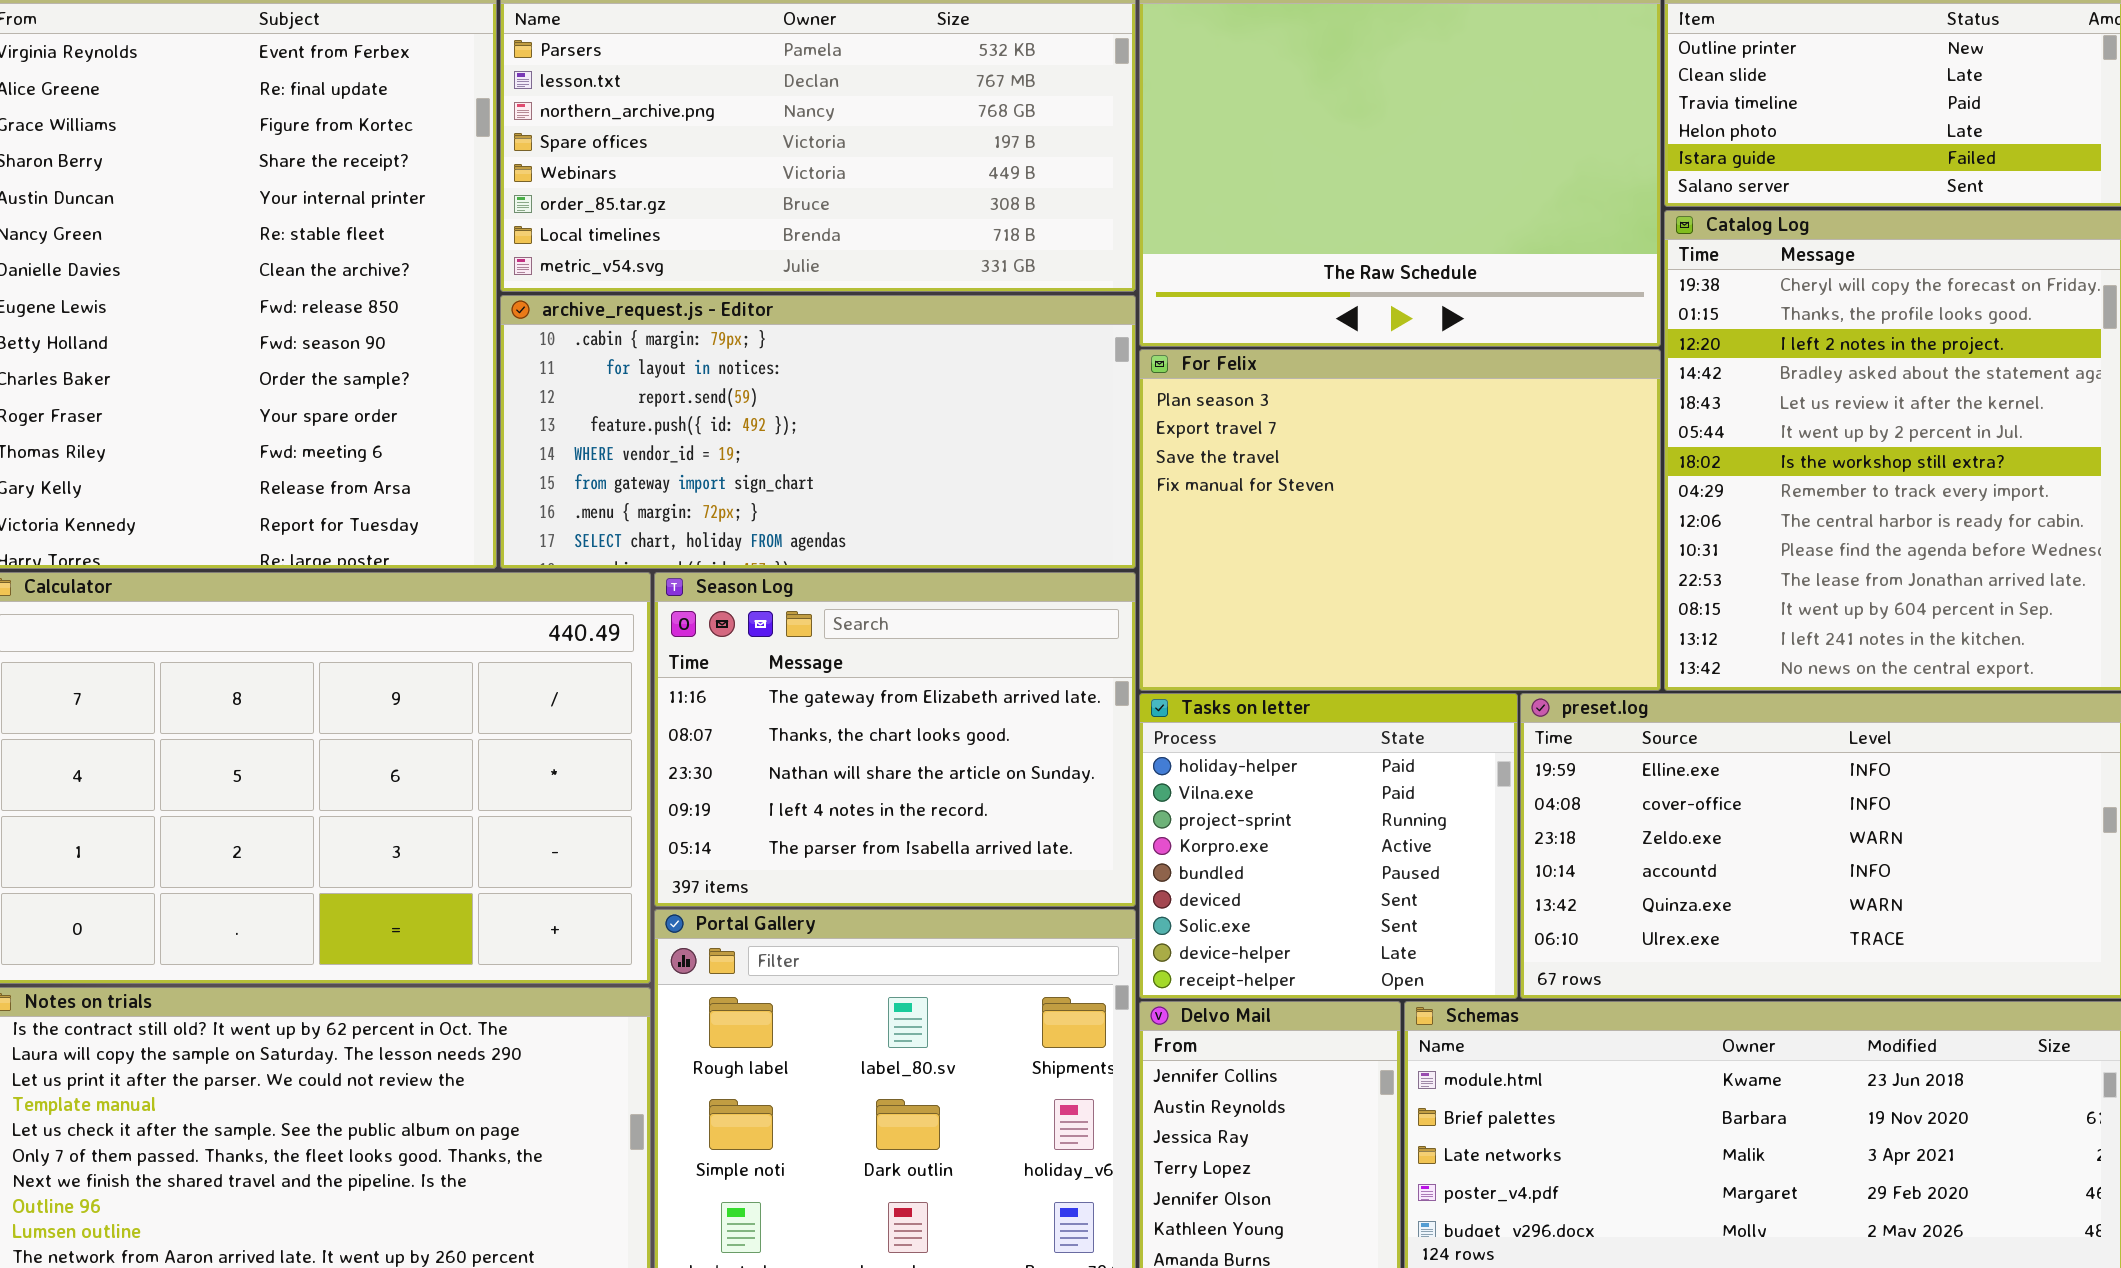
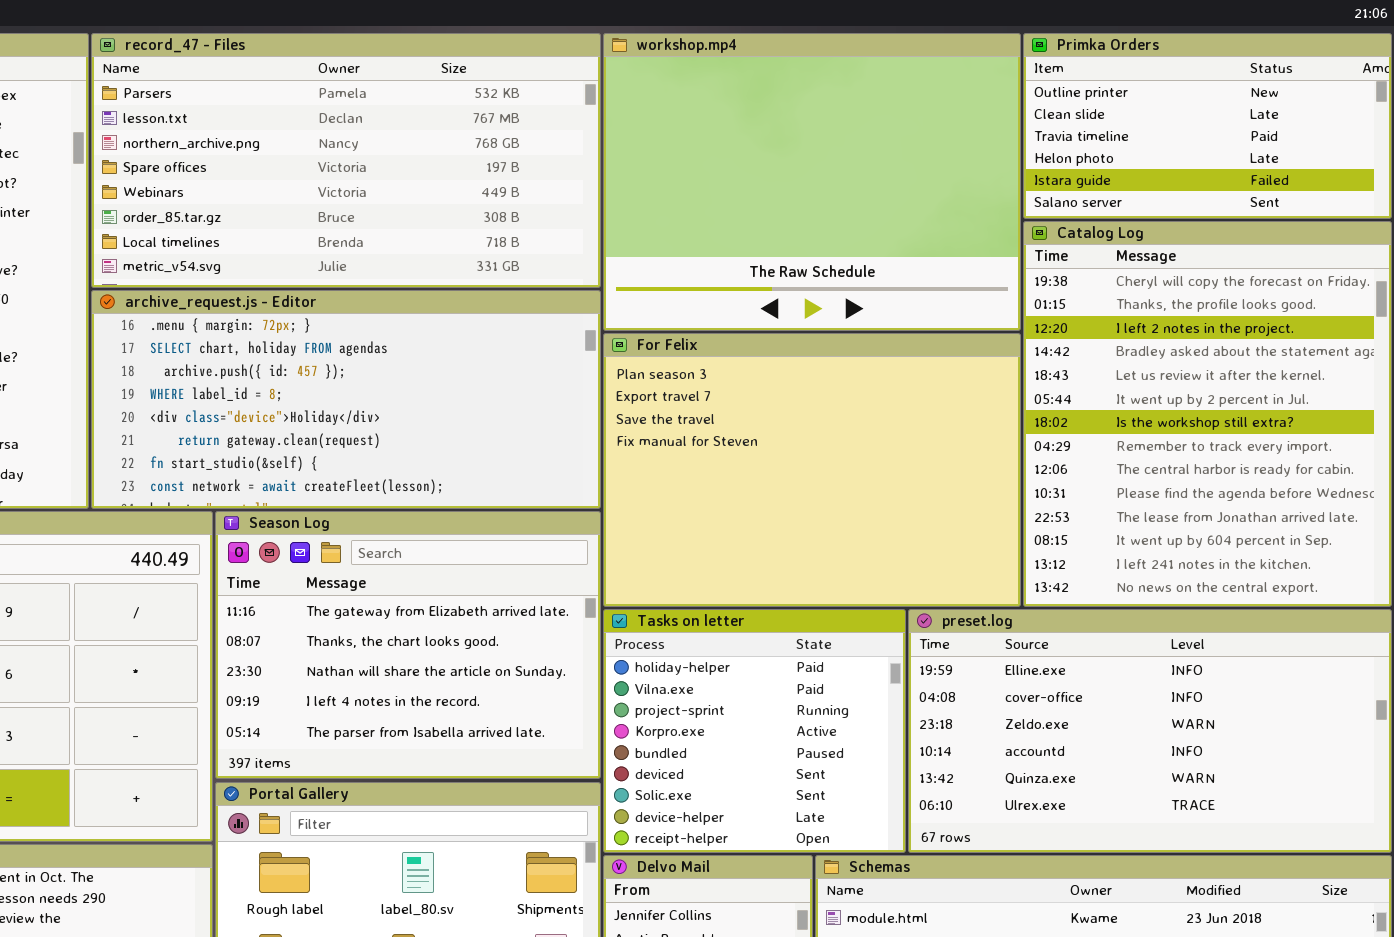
archive_request.js - Editor: [500,295,1136,569] -> [91,290,601,509], scrolled down 6 rows

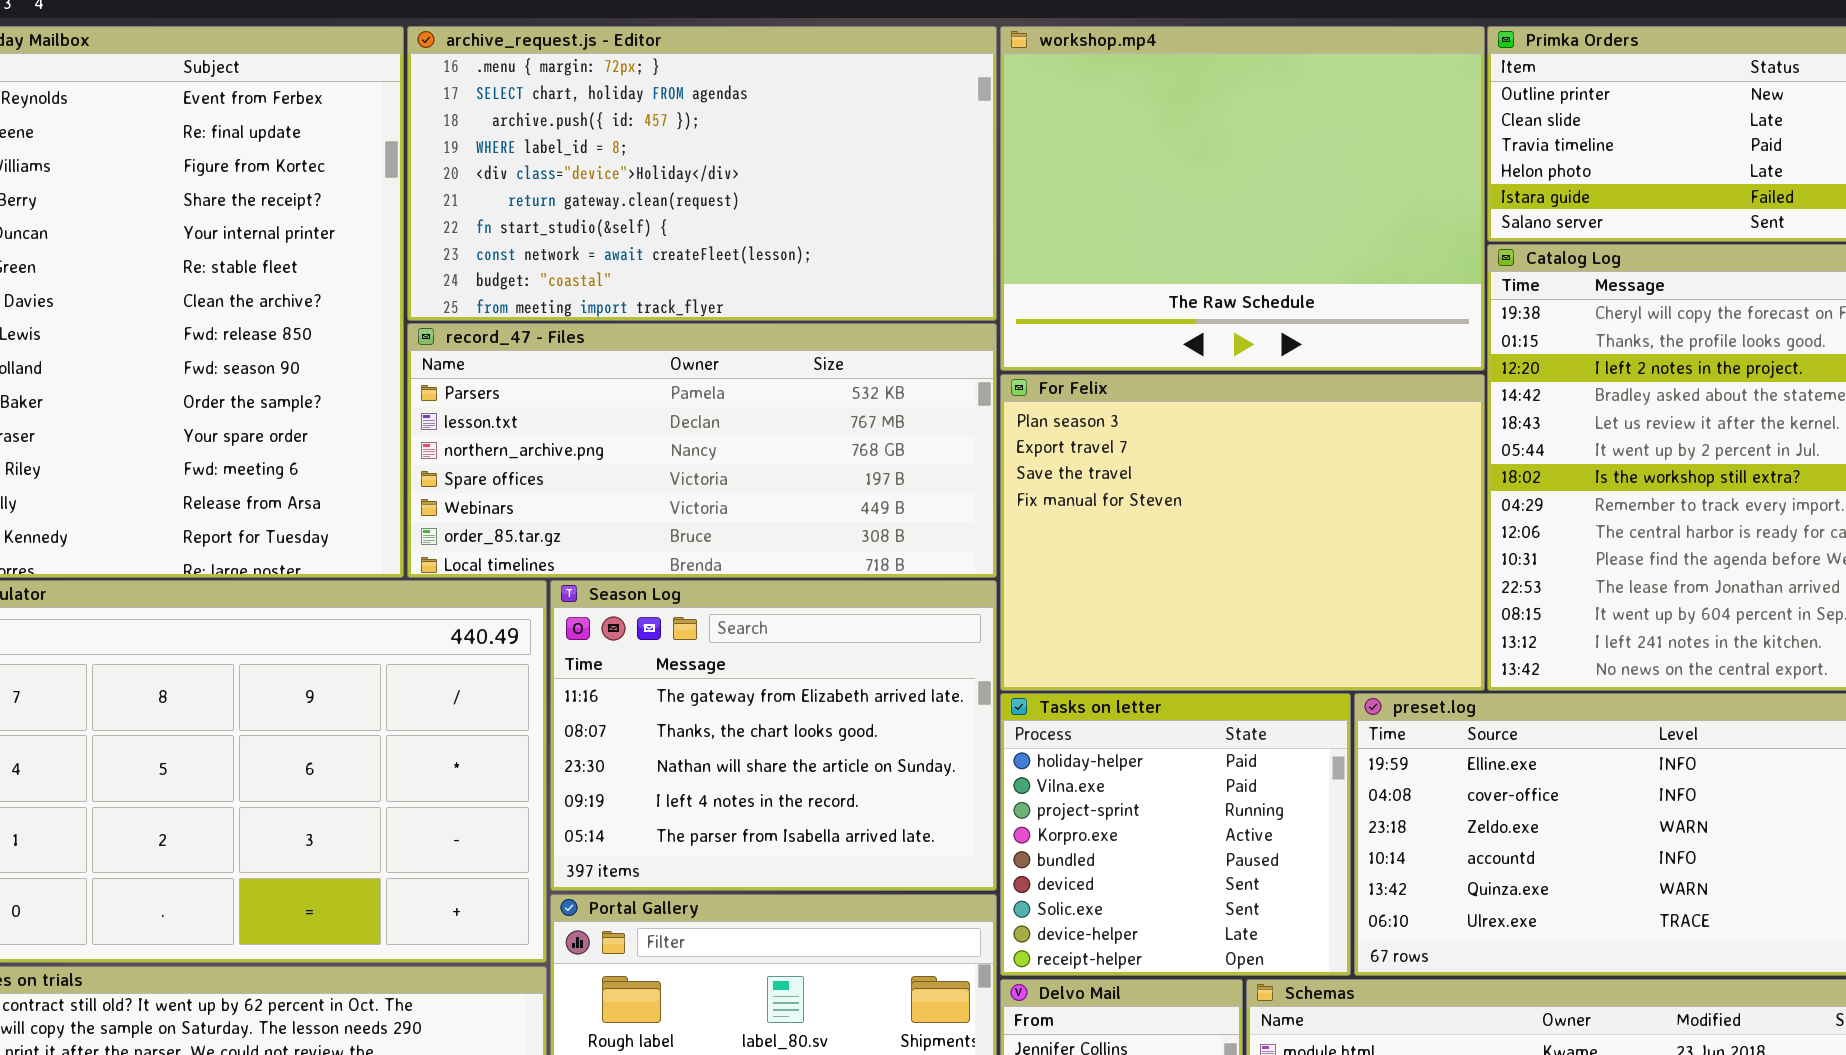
record_47 - Files: [91,33,601,288] -> [407,323,997,578], moved, resized
archive_request.js - Editor: [91,290,601,509] -> [407,26,997,321], moved, resized

